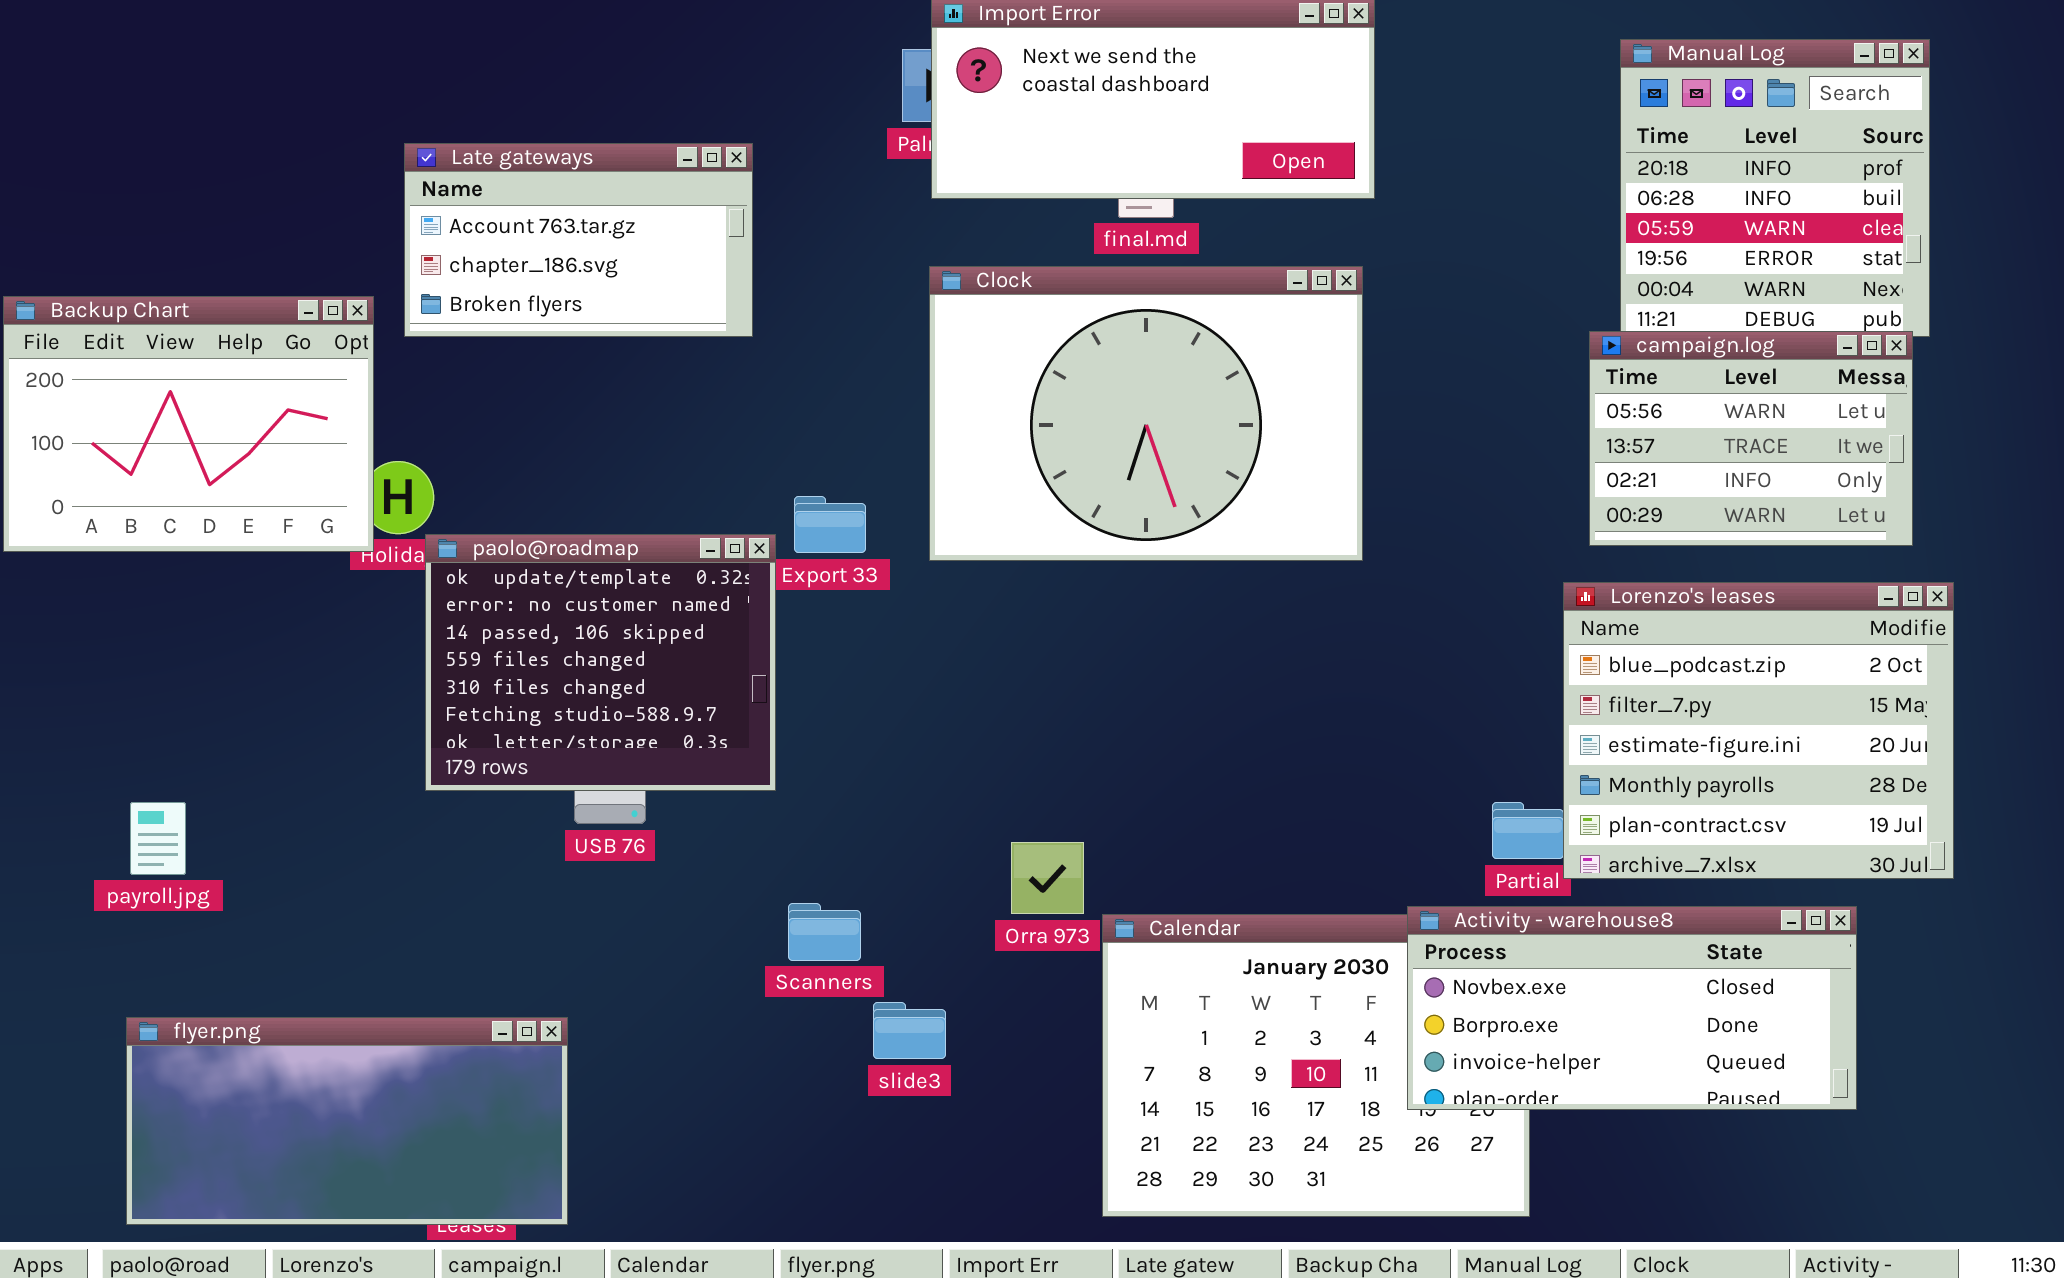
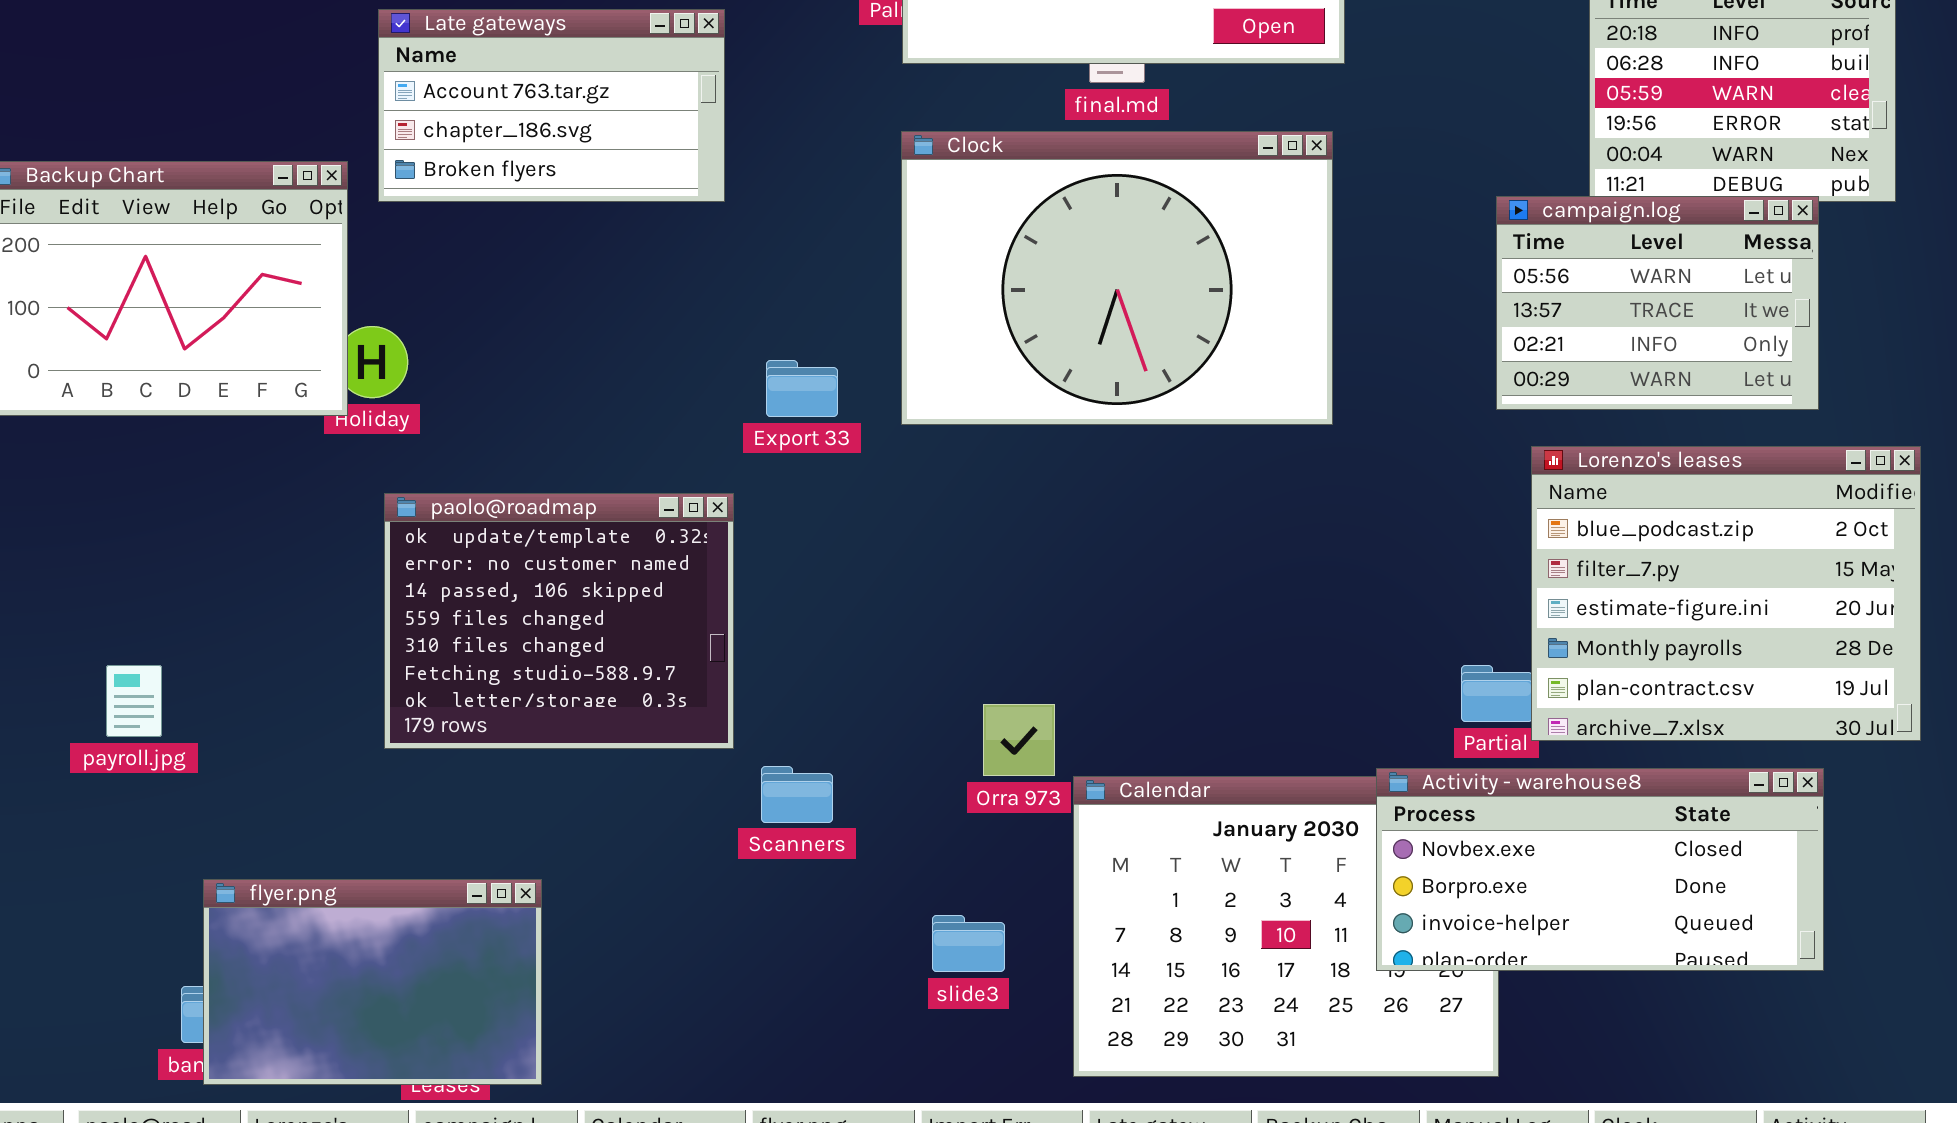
campaign.log: [1589,331,1913,546] -> [1496,196,1819,410], moved
paolo@roadmap: [425,534,776,791] -> [384,493,734,749], moved
slide3: [873,1002,946,1059] -> [932,915,1005,972], moved
flyer.png: [126,1017,568,1225] -> [203,879,542,1085], resized

